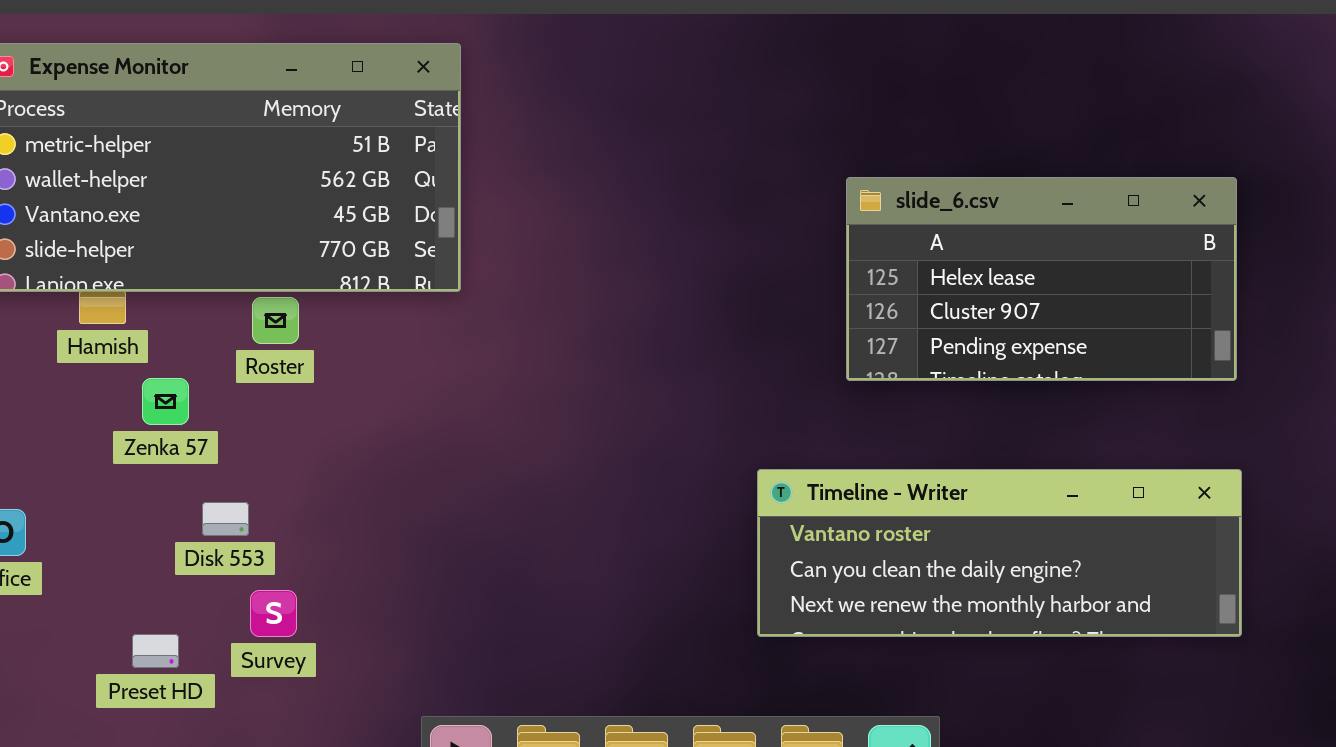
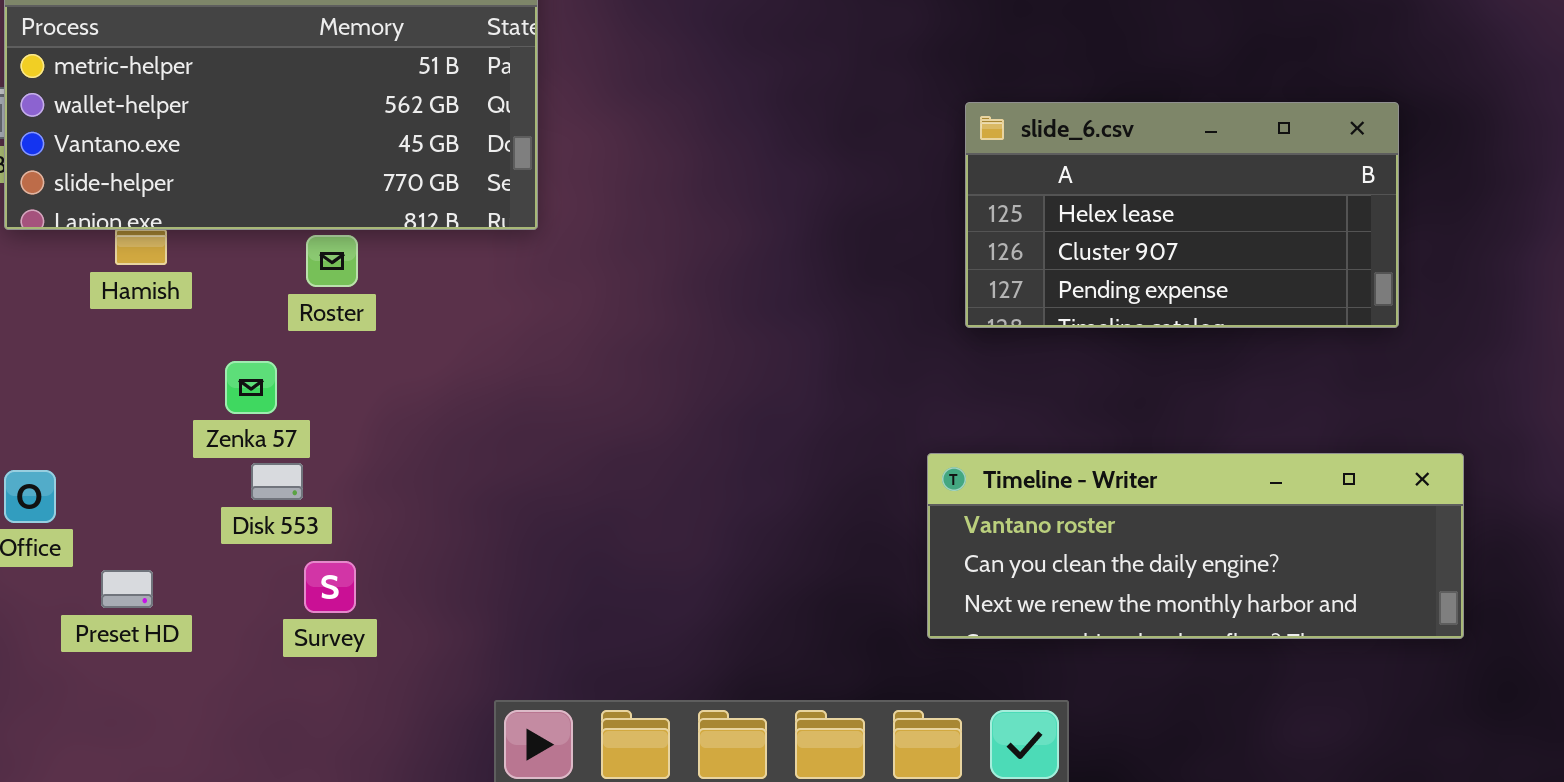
Zenka 57: [142,378,189,425] -> [225,361,277,414], moved
Timeline - Writer: [757,469,1242,637] -> [927,453,1464,639], moved
Preset HD: [132,634,179,668] -> [101,570,153,608], moved

